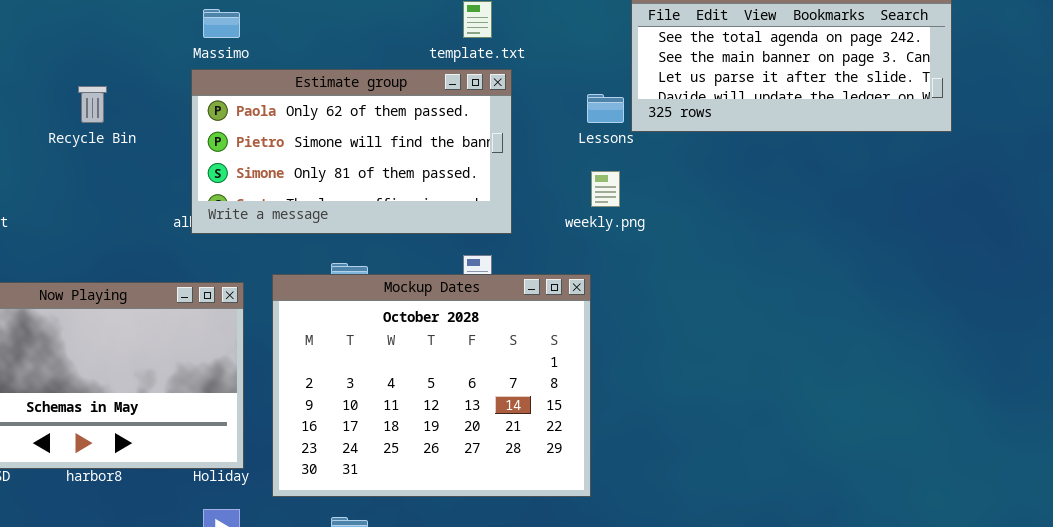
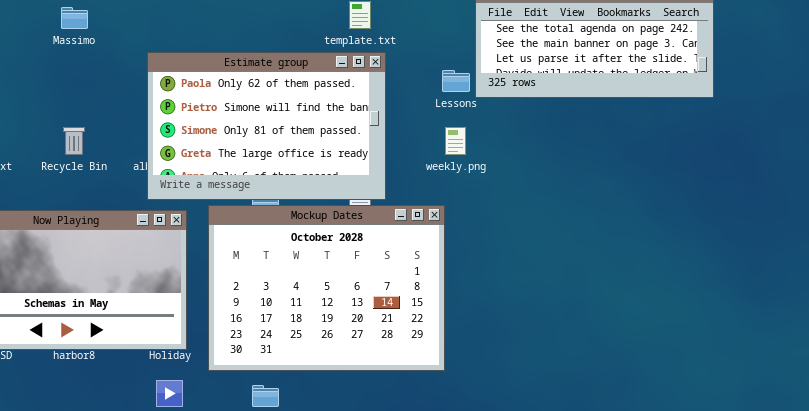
Massimo: [203,9,240,38] -> [61,7,88,29], moved
Estimate group: [191,69,512,234] -> [147,52,386,200], resized
Recycle Bin: [78,86,107,123] -> [63,127,85,155], moved

